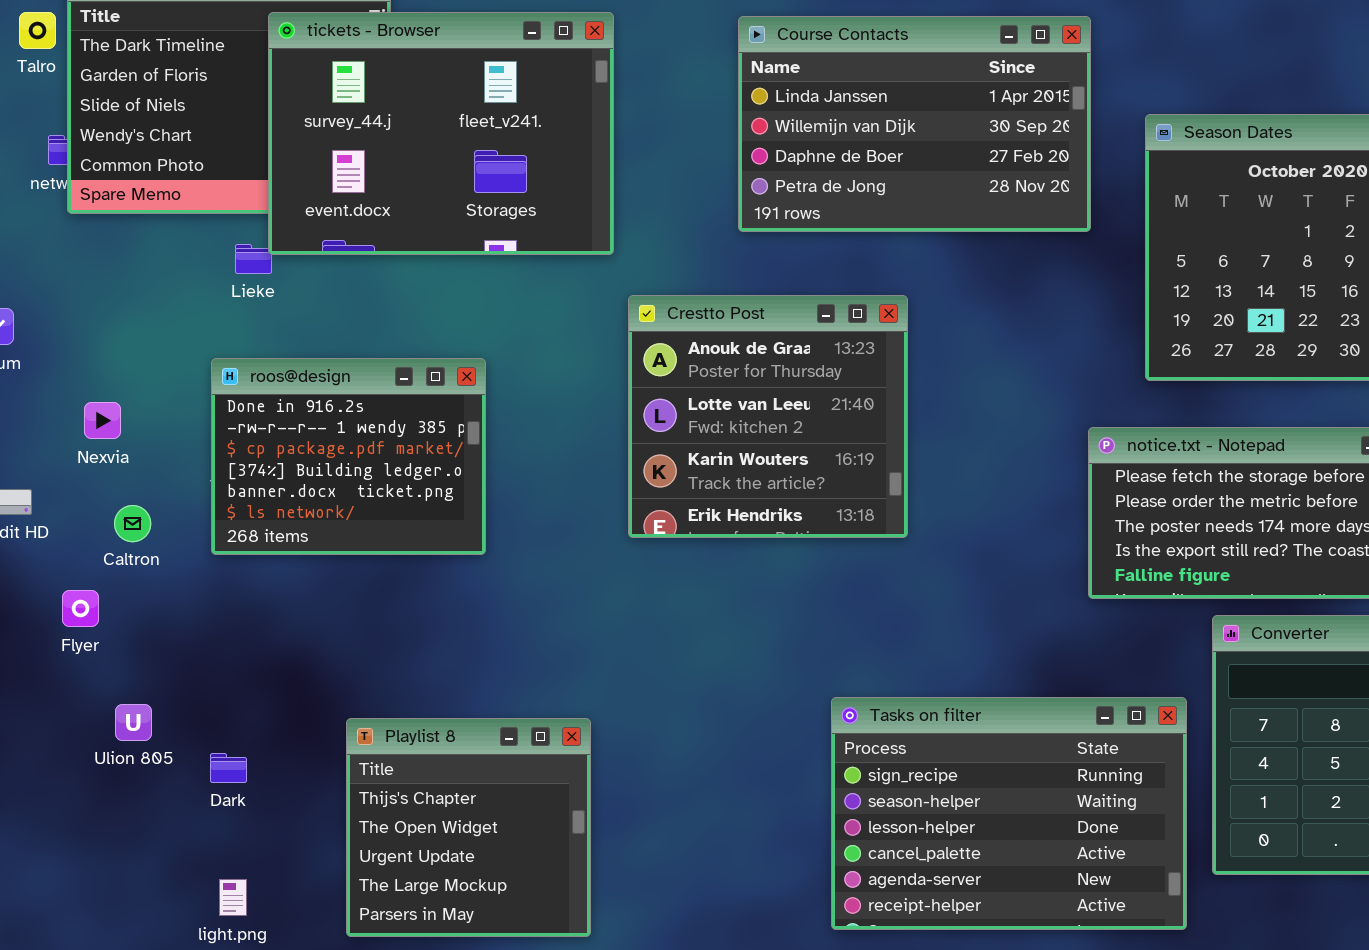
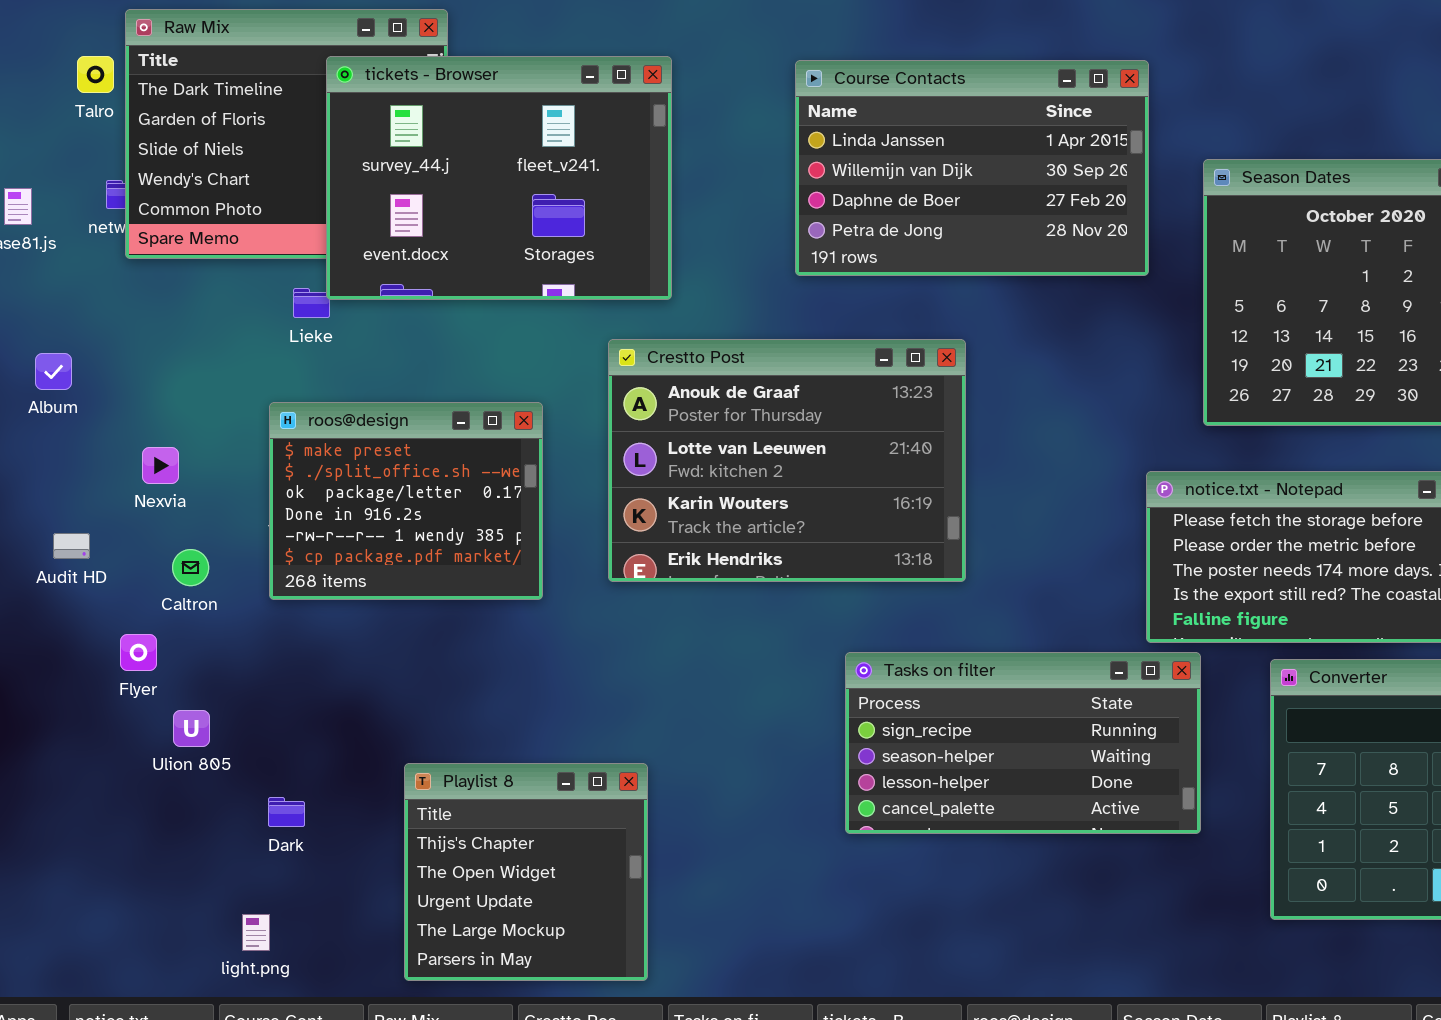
Crestto Post: [628,295,908,538] -> [608,339,966,582], resized
roos@design: [211,358,486,555] -> [269,402,543,600], scrolled up 3 rows
Tasks on filter: [831,697,1187,930] -> [845,652,1201,834], moved, resized
Ulion 805: [115,704,152,741] -> [173,710,210,747], moved
light.png: [219,879,247,916] -> [242,914,270,951], moved

